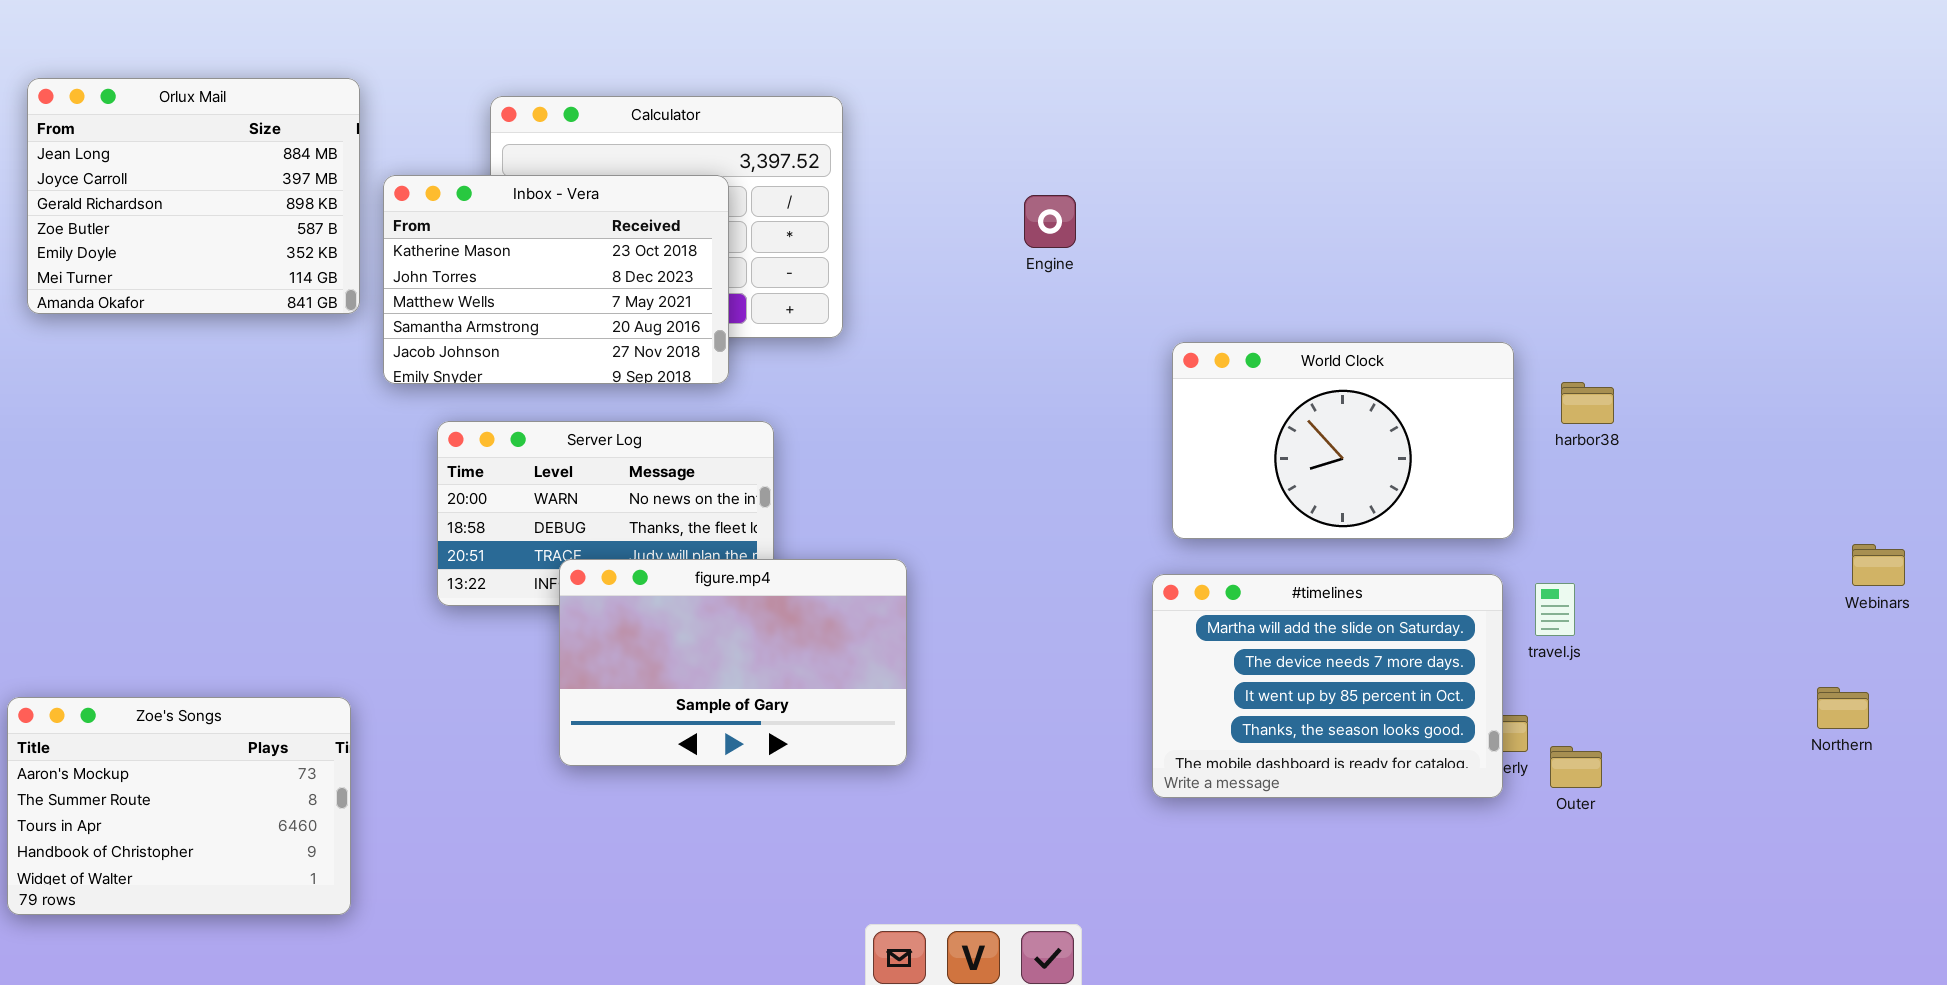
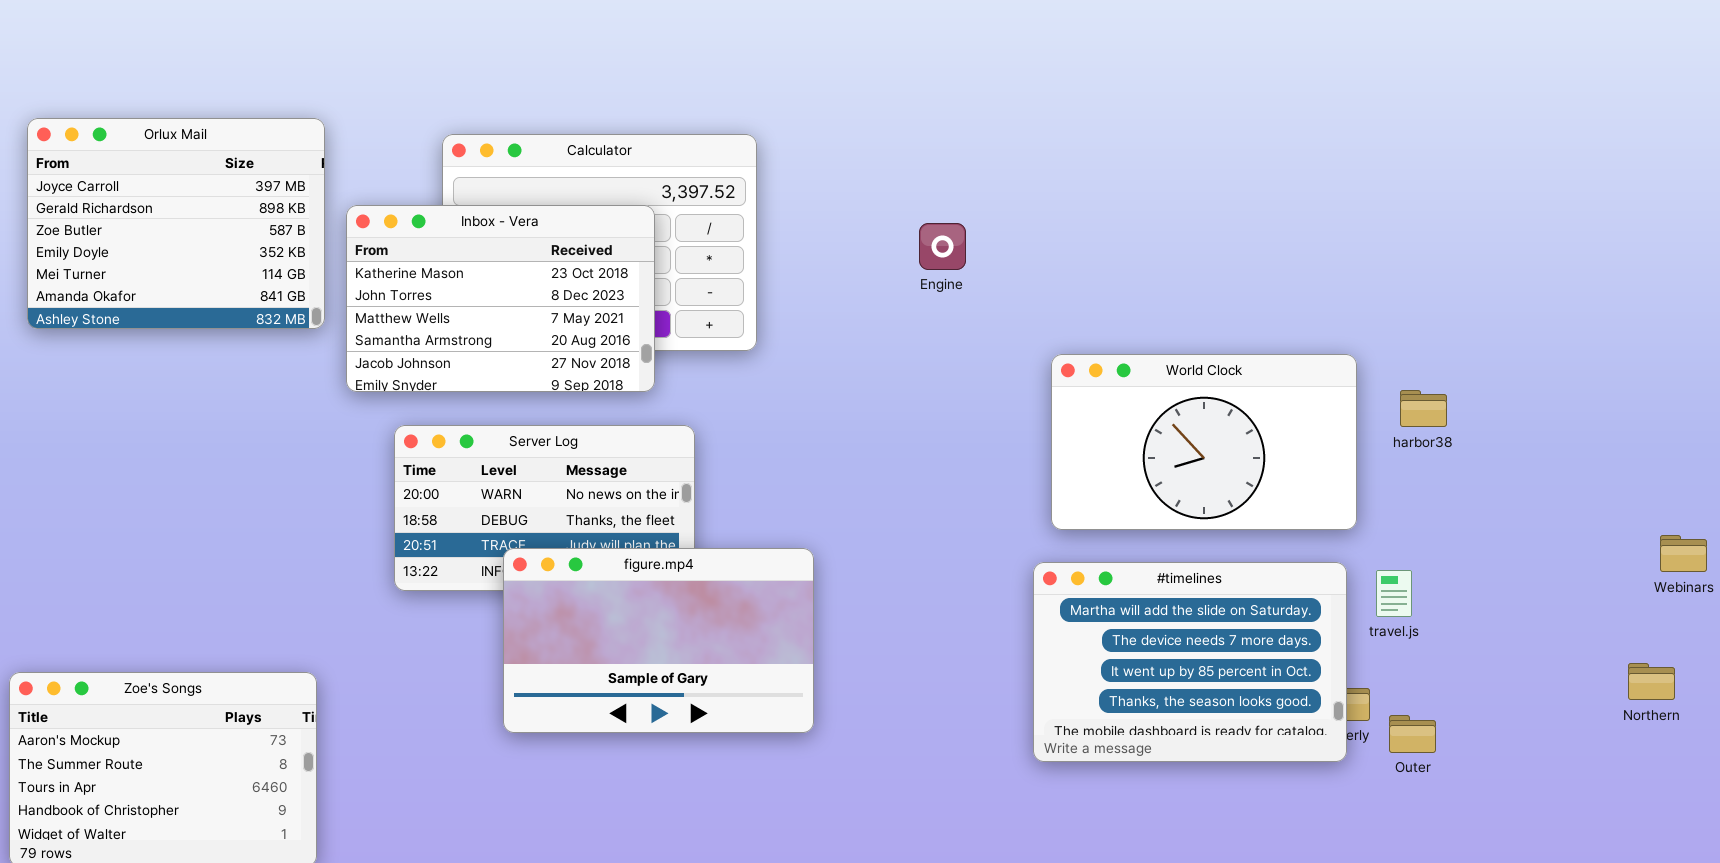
Orlux Mail: [27,78,360,314] -> [27,118,325,329], scrolled down 1 row

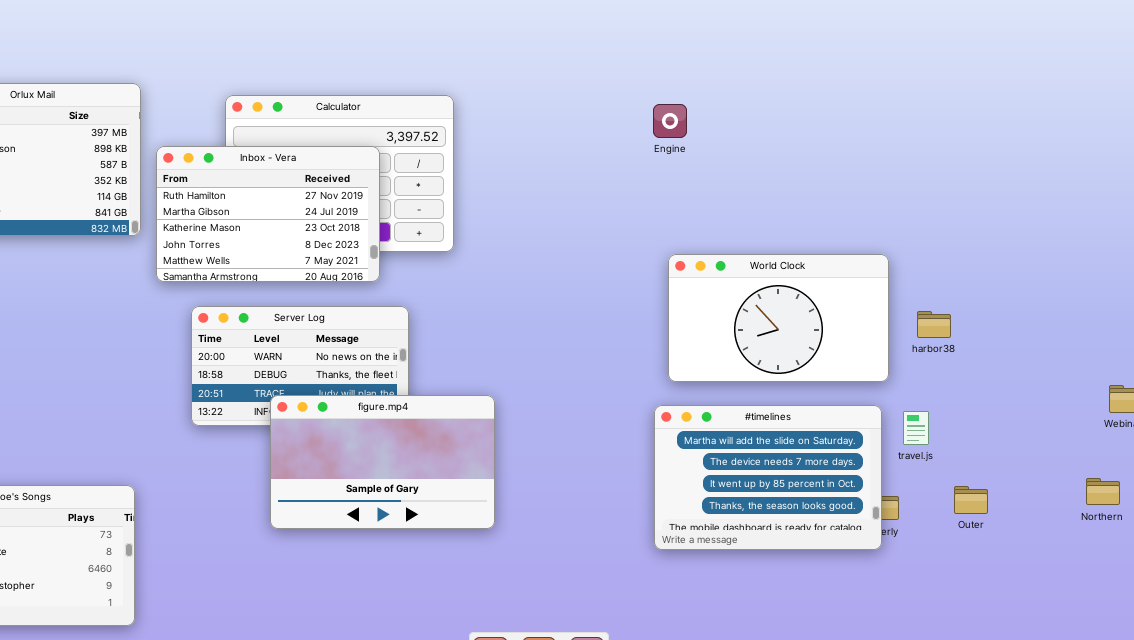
Inbox - Vera: [346,205,655,392] -> [156,146,380,282], scrolled up 2 rows
Engine: [919,223,966,270] -> [653,104,687,138], moved
harbor38: [1400,390,1447,427] -> [917,311,951,338], moved
Outer: [1389,715,1436,753] -> [954,486,988,514], moved

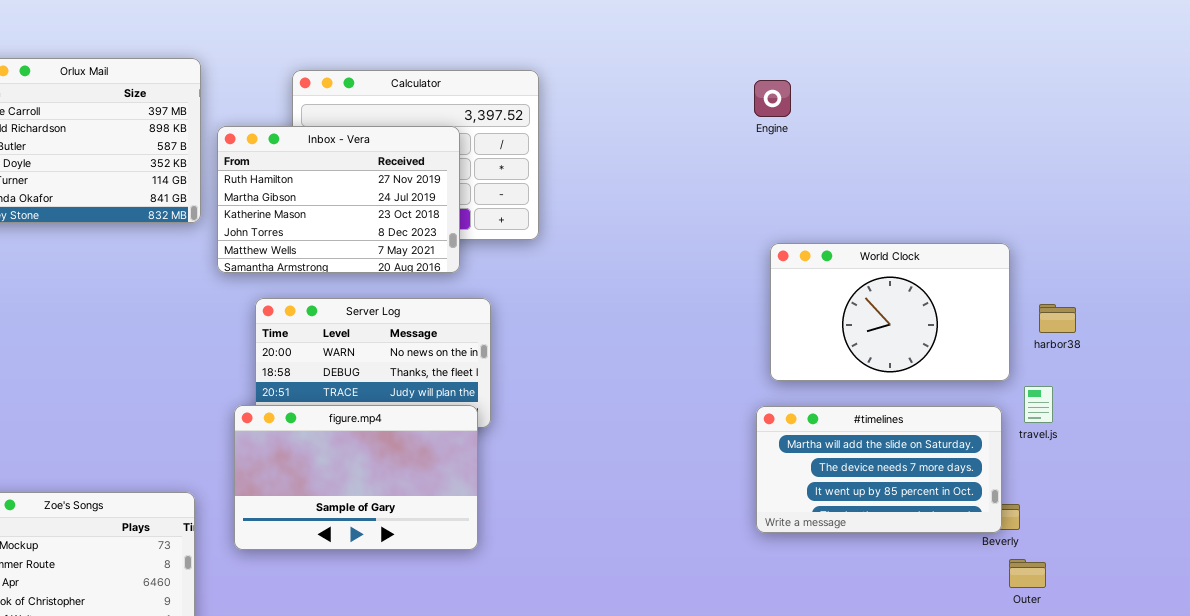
figure.mp4: [270,395,495,529] -> [234,405,478,550], moved
#timelines: [654,405,882,550] -> [756,406,1002,533], resized
travel.js: [903,411,929,445] -> [1024,386,1053,423], moved
Outer: [954,486,988,514] -> [1009,559,1046,588], moved

